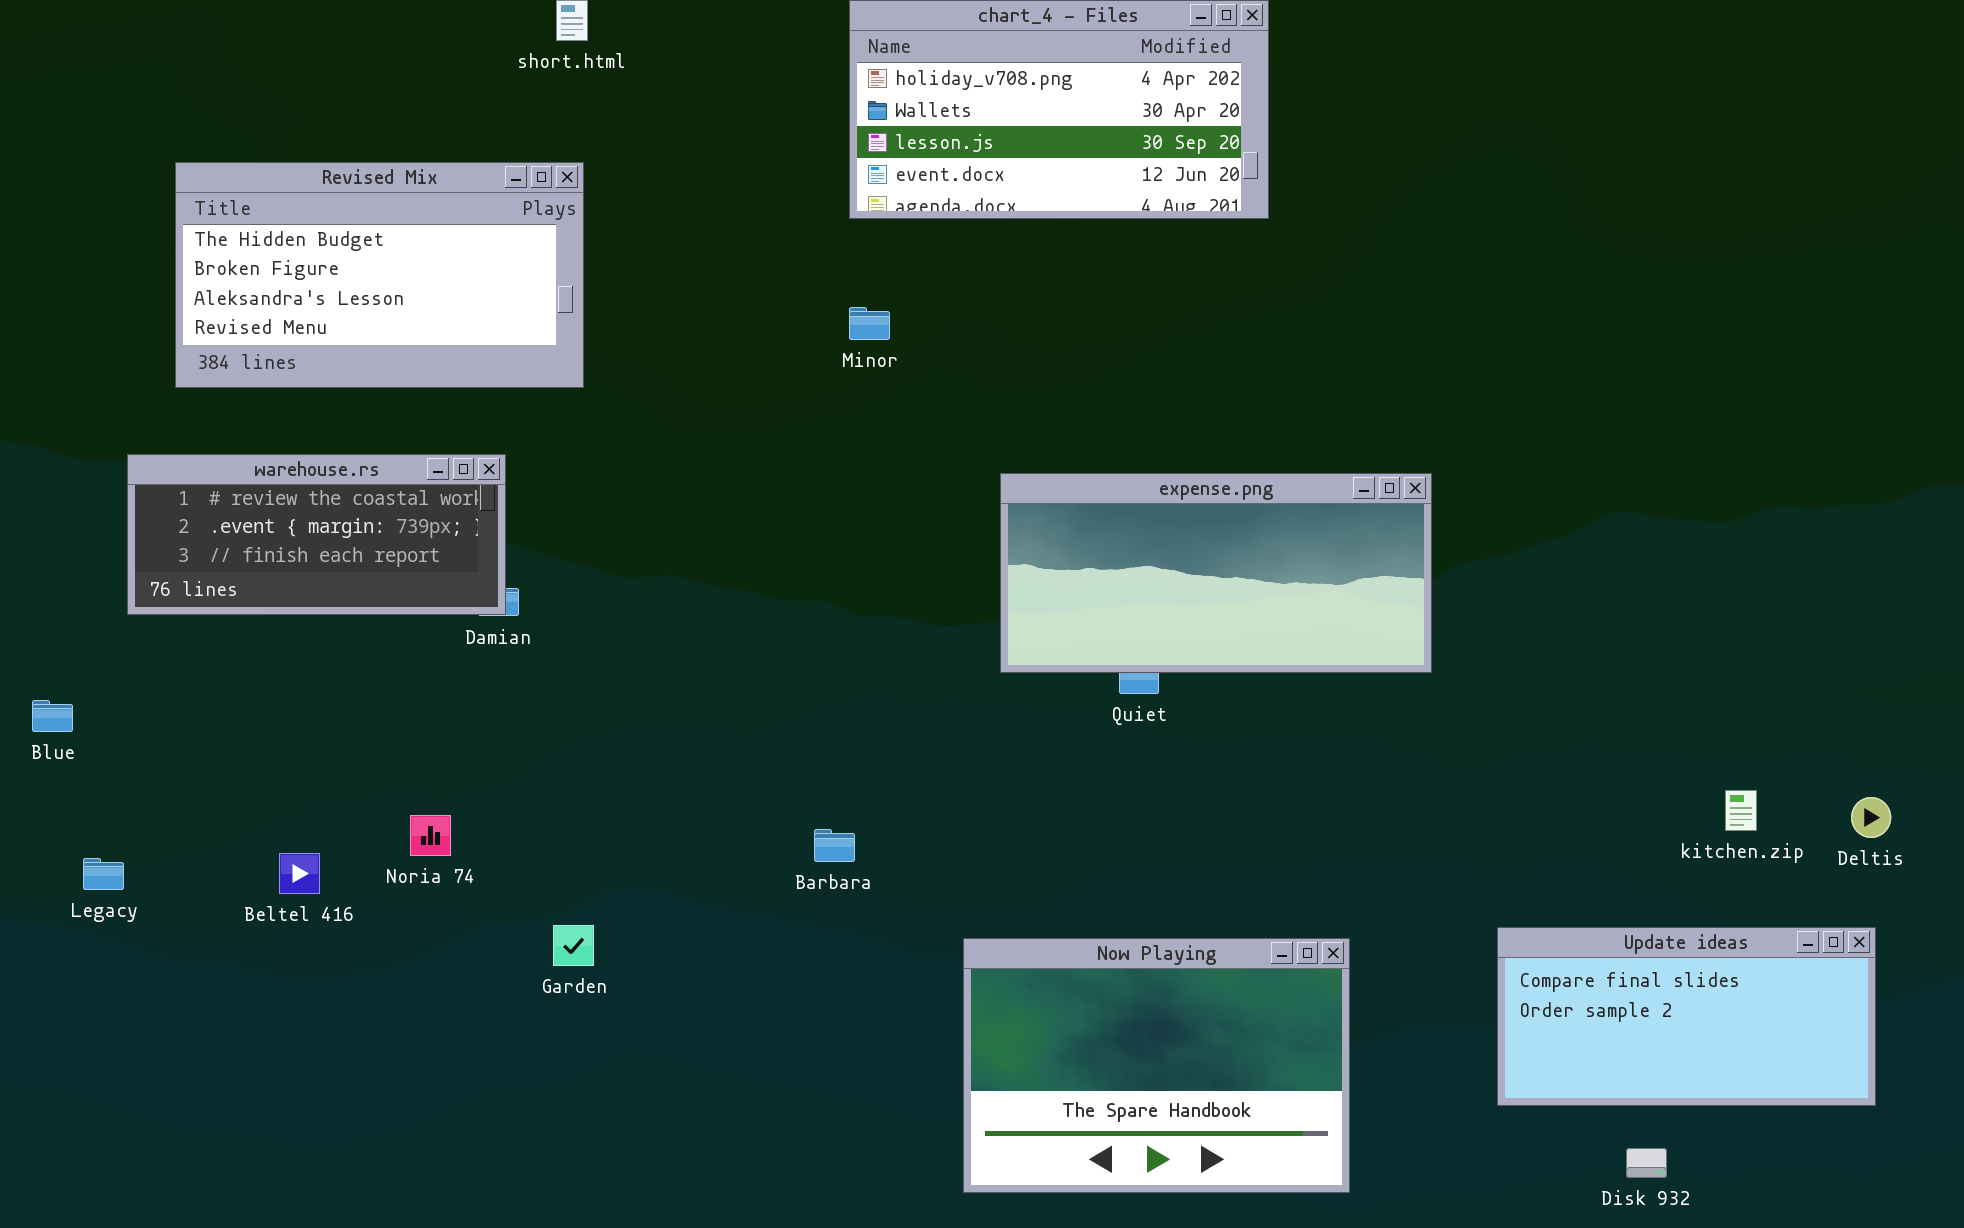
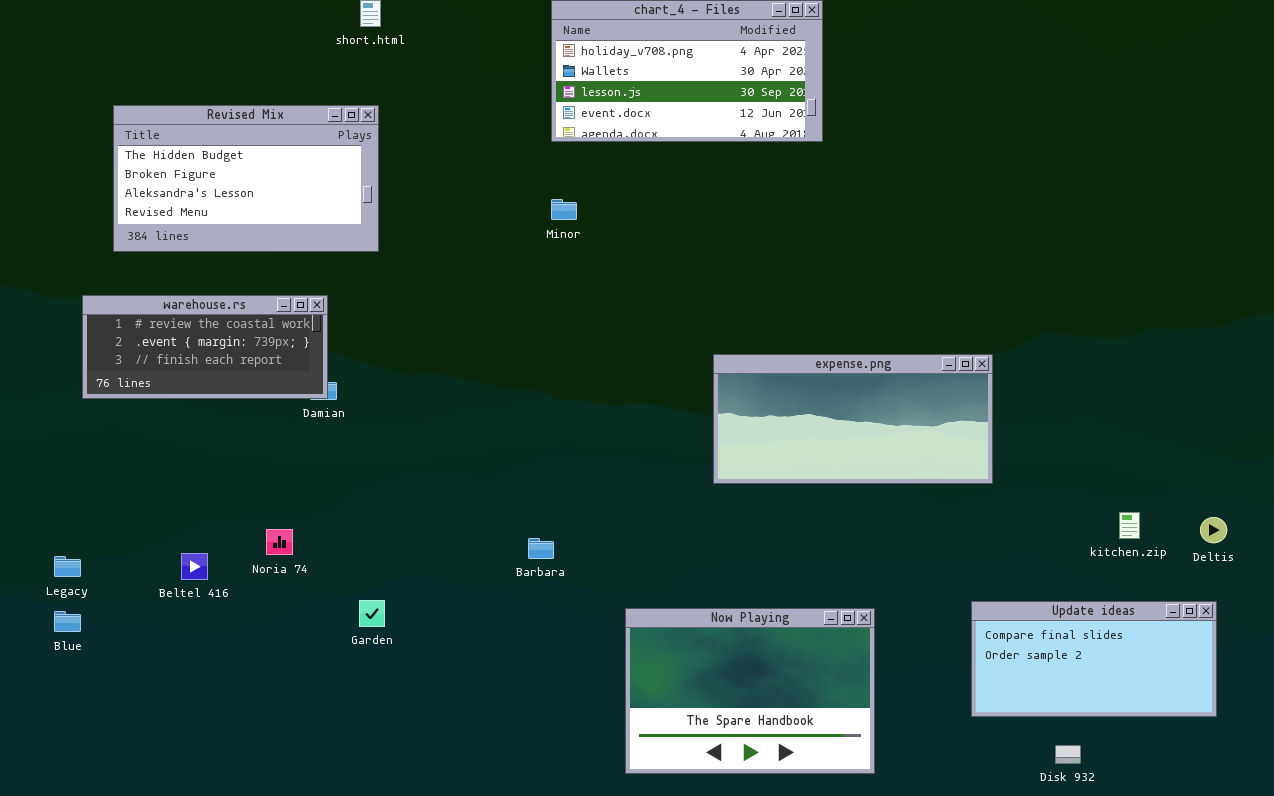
expense.png: [1000,473,1432,673] -> [713,354,993,484], moved
Blue: [32,700,73,732] -> [54,611,81,632], moved

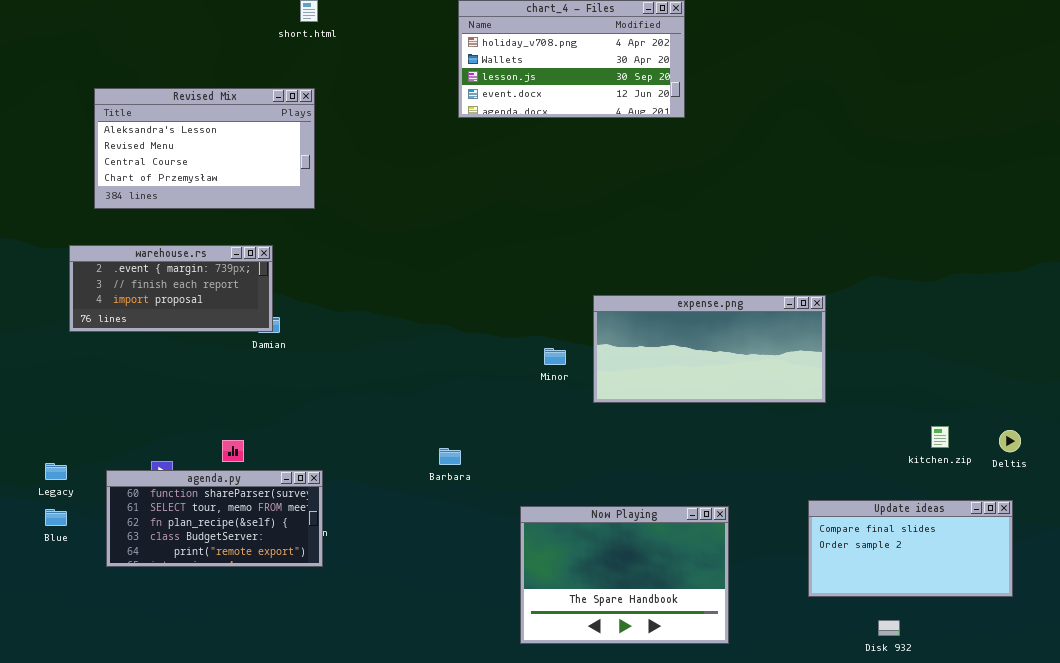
Revised Mix: [113,105,379,252] -> [94,88,315,209], scrolled down 2 rows
Minor: [551,199,577,220] -> [544,348,566,365], moved
warehouse.rs: [82,295,328,399] -> [69,245,273,332], scrolled down 1 row
agenda.py: none -> [106,470,323,567], opened

